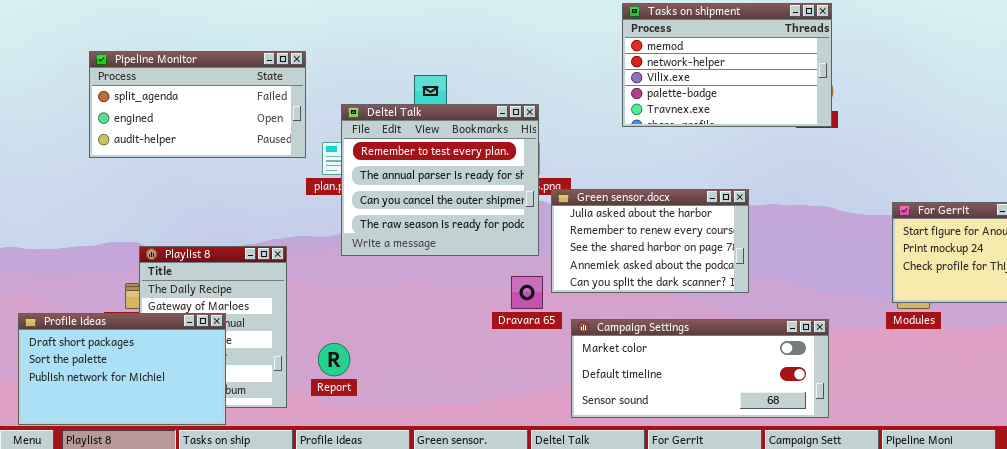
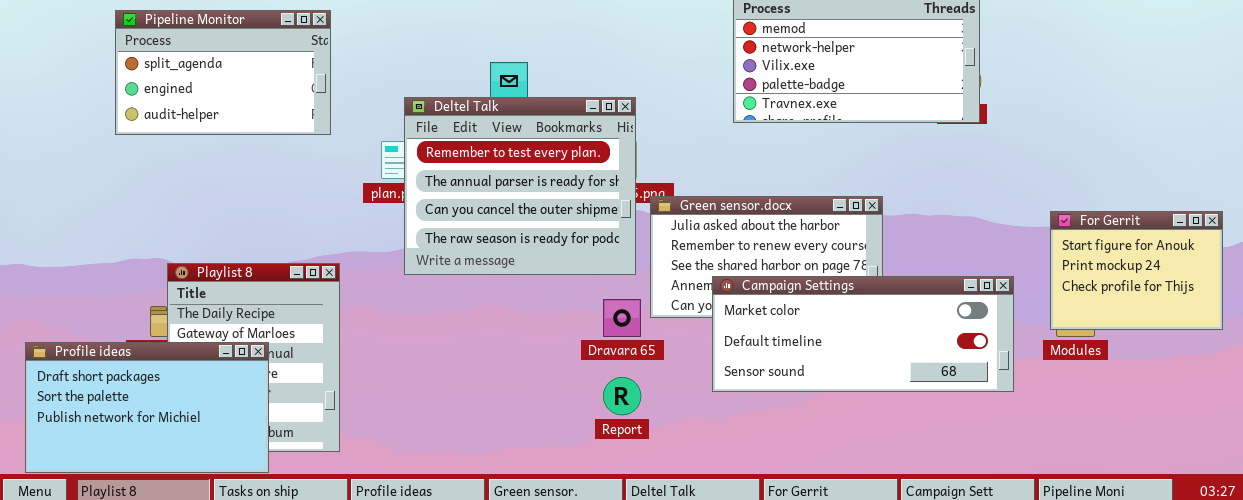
Pipeline Monitor: [89,51,306,158] -> [115,10,331,135], moved, resized
Campaign Settings: [571,319,829,418] -> [712,276,1014,392], moved
Report: [318,343,350,376] -> [603,377,641,415], moved

